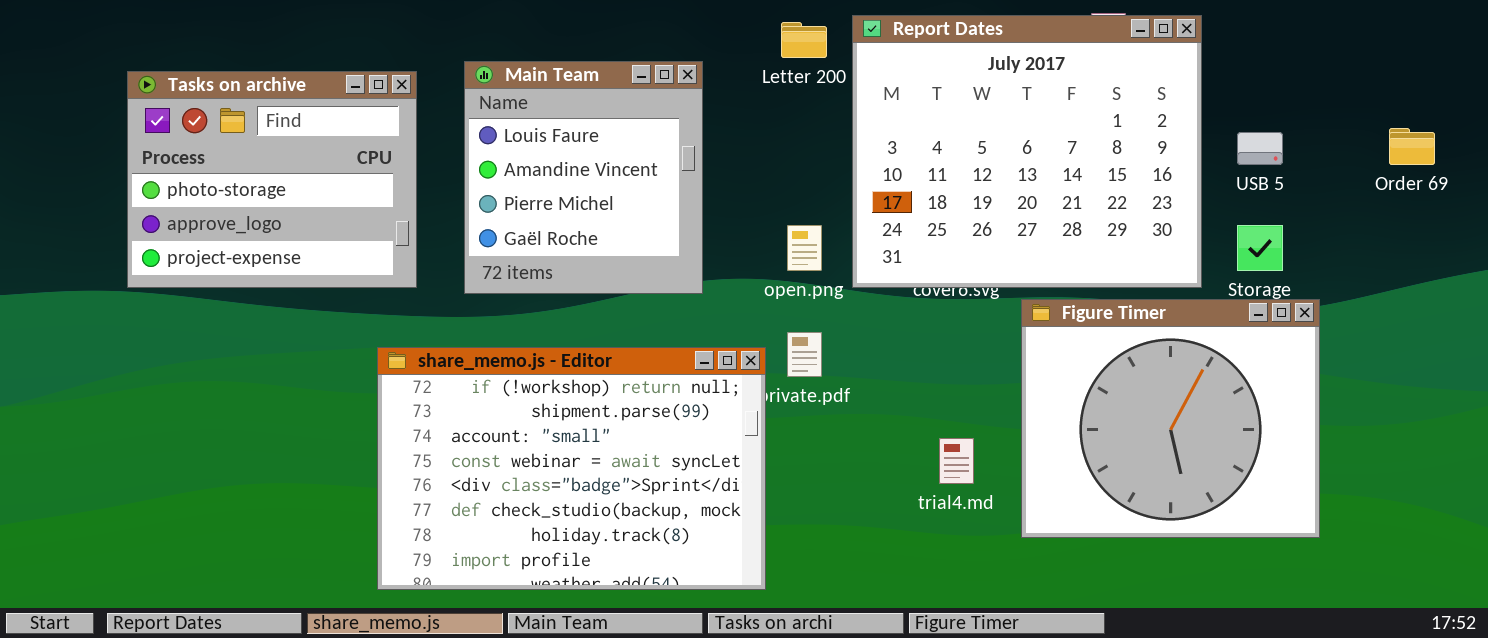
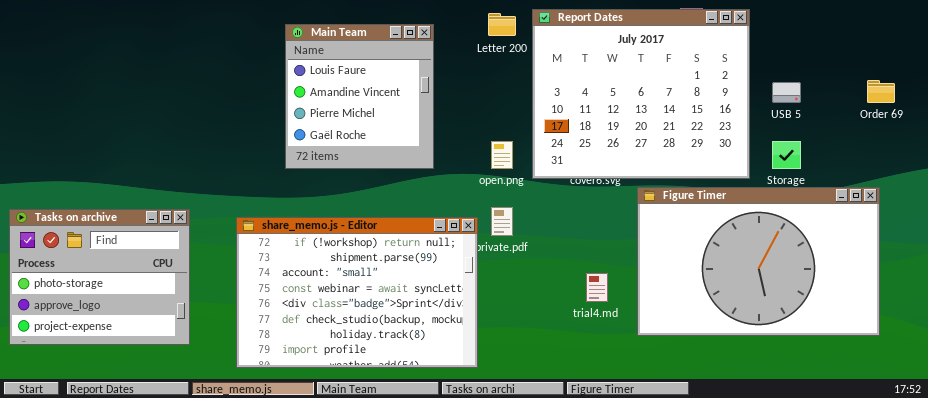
Main Team: [464,61,703,294] -> [285,24,434,169], moved
Tasks on archive: [127,71,417,288] -> [9,209,190,345], moved
Figure Timer: [1021,299,1320,538] -> [637,187,880,336], resized

